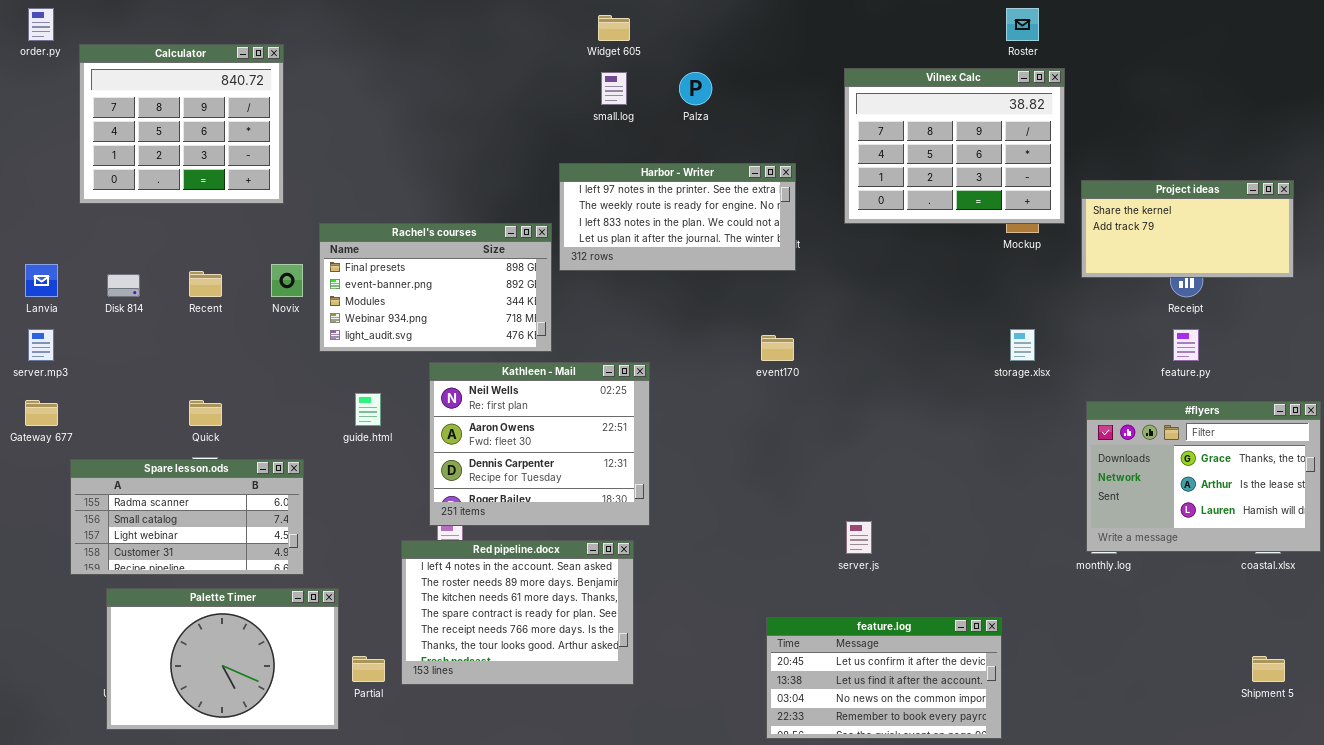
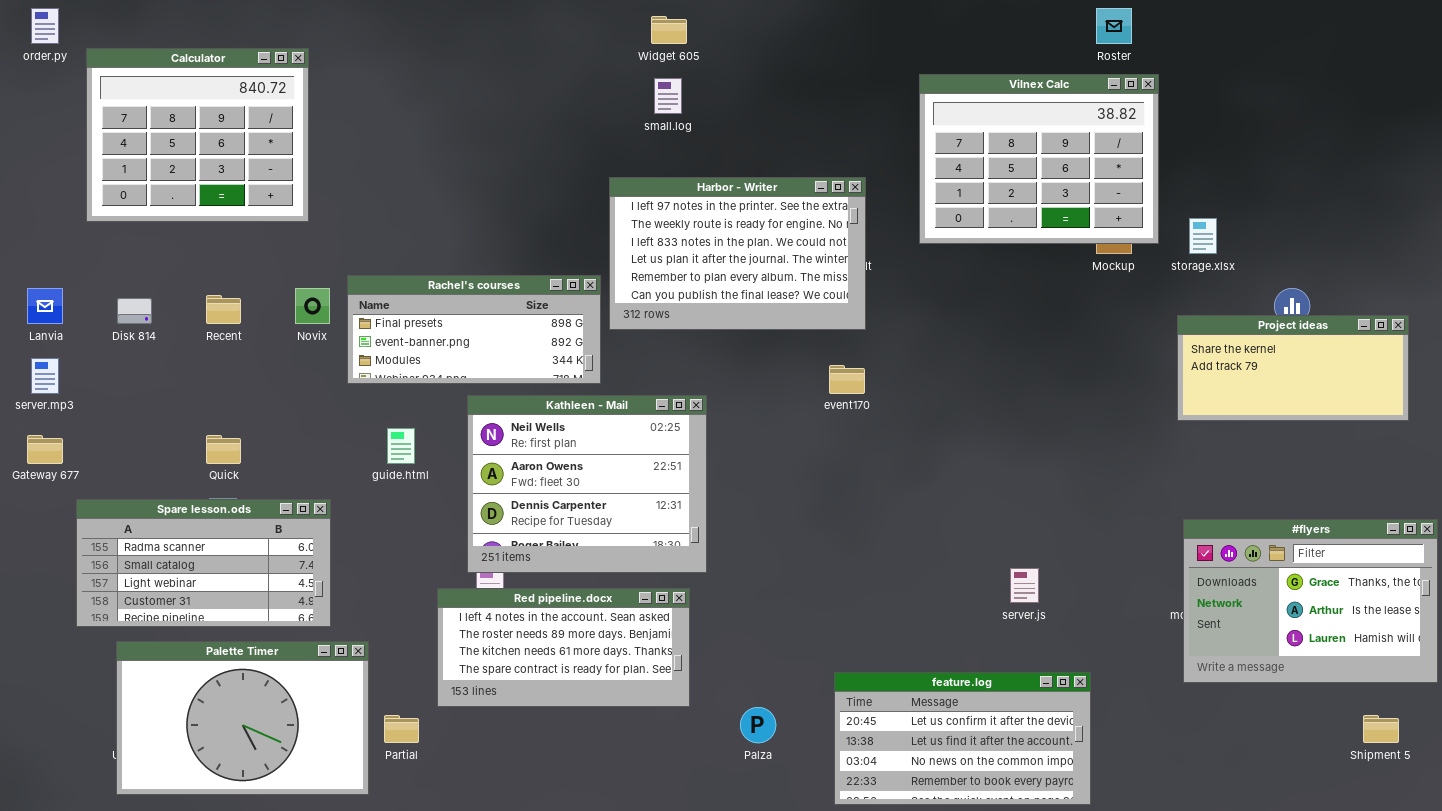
Palza: [679,72,712,105] -> [740,707,776,743], moved
Harbor - Writer: [559,163,796,271] -> [609,177,866,330], resized
Project ideas: [1081,180,1294,278] -> [1177,315,1409,421], moved
Rachel's courses: [319,223,552,352] -> [347,275,601,384], resized
storage.xlsx: [1010,329,1035,361] -> [1189,218,1217,254], moved
#flyers: [1086,401,1321,552] -> [1183,519,1438,683], moved
server.js: [846,521,872,554] -> [1010,568,1039,603], moved
Red pipeline.docx: [401,540,634,685] -> [437,588,690,707], resized

